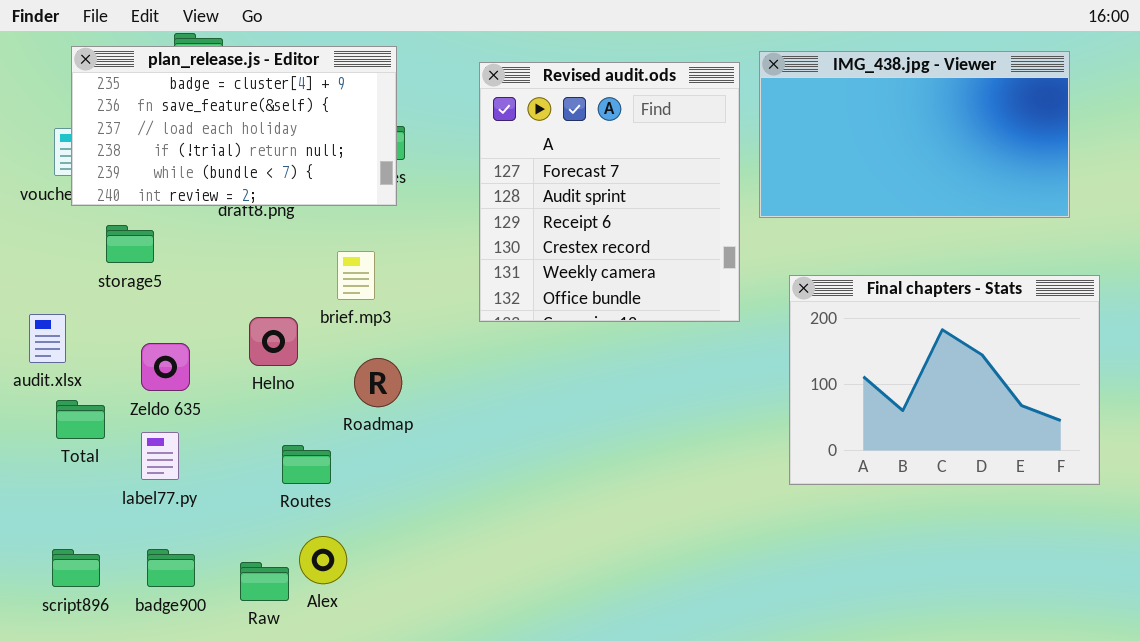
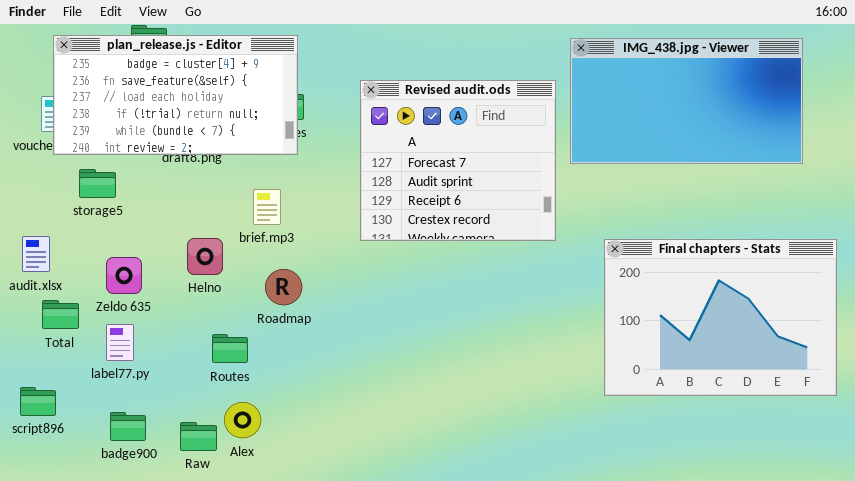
Revised audit.ods: [479,62,740,322] -> [360,80,556,241], resized
Final chapters - Stats: [789,275,1100,485] -> [604,239,837,396], moved
script896: [52,549,100,587] -> [20,387,56,416], moved

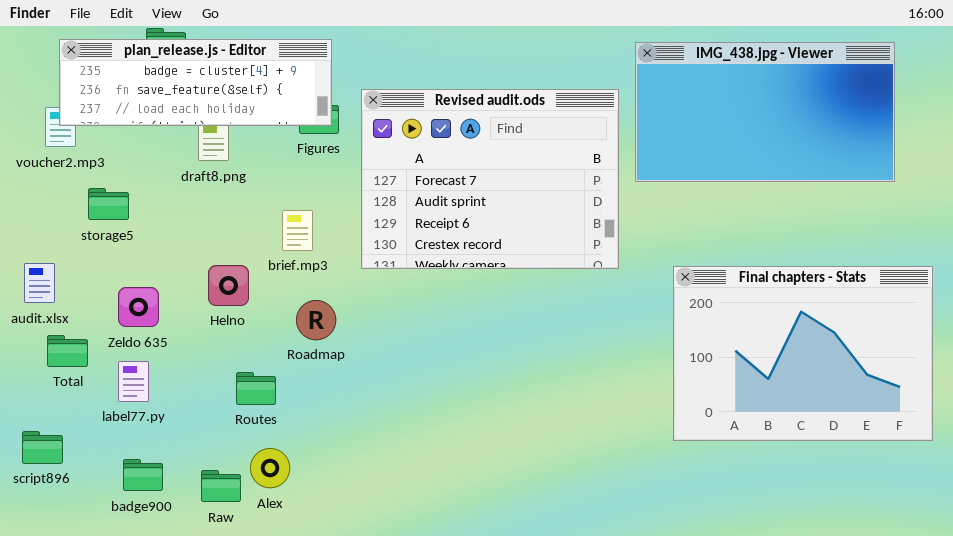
plan_release.js - Editor: [53,35,298,155] -> [59,39,332,126], resized
Revised audit.ods: [360,80,556,241] -> [361,89,619,269], resized

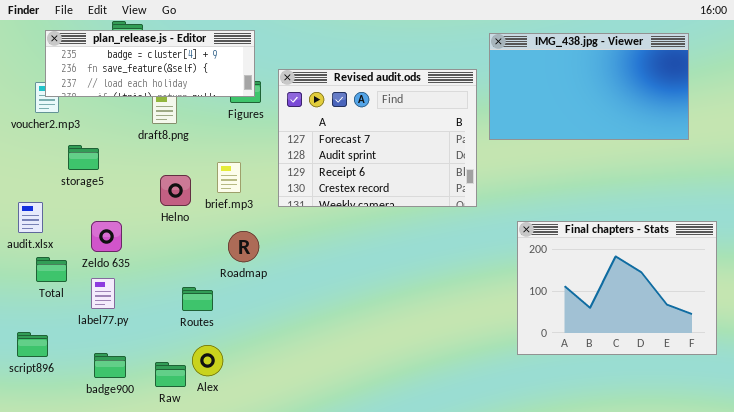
Helno: [208,265,249,306] -> [160,175,191,206], moved
Final chapters - Stats: [673,266,933,441] -> [517,221,717,355], moved

